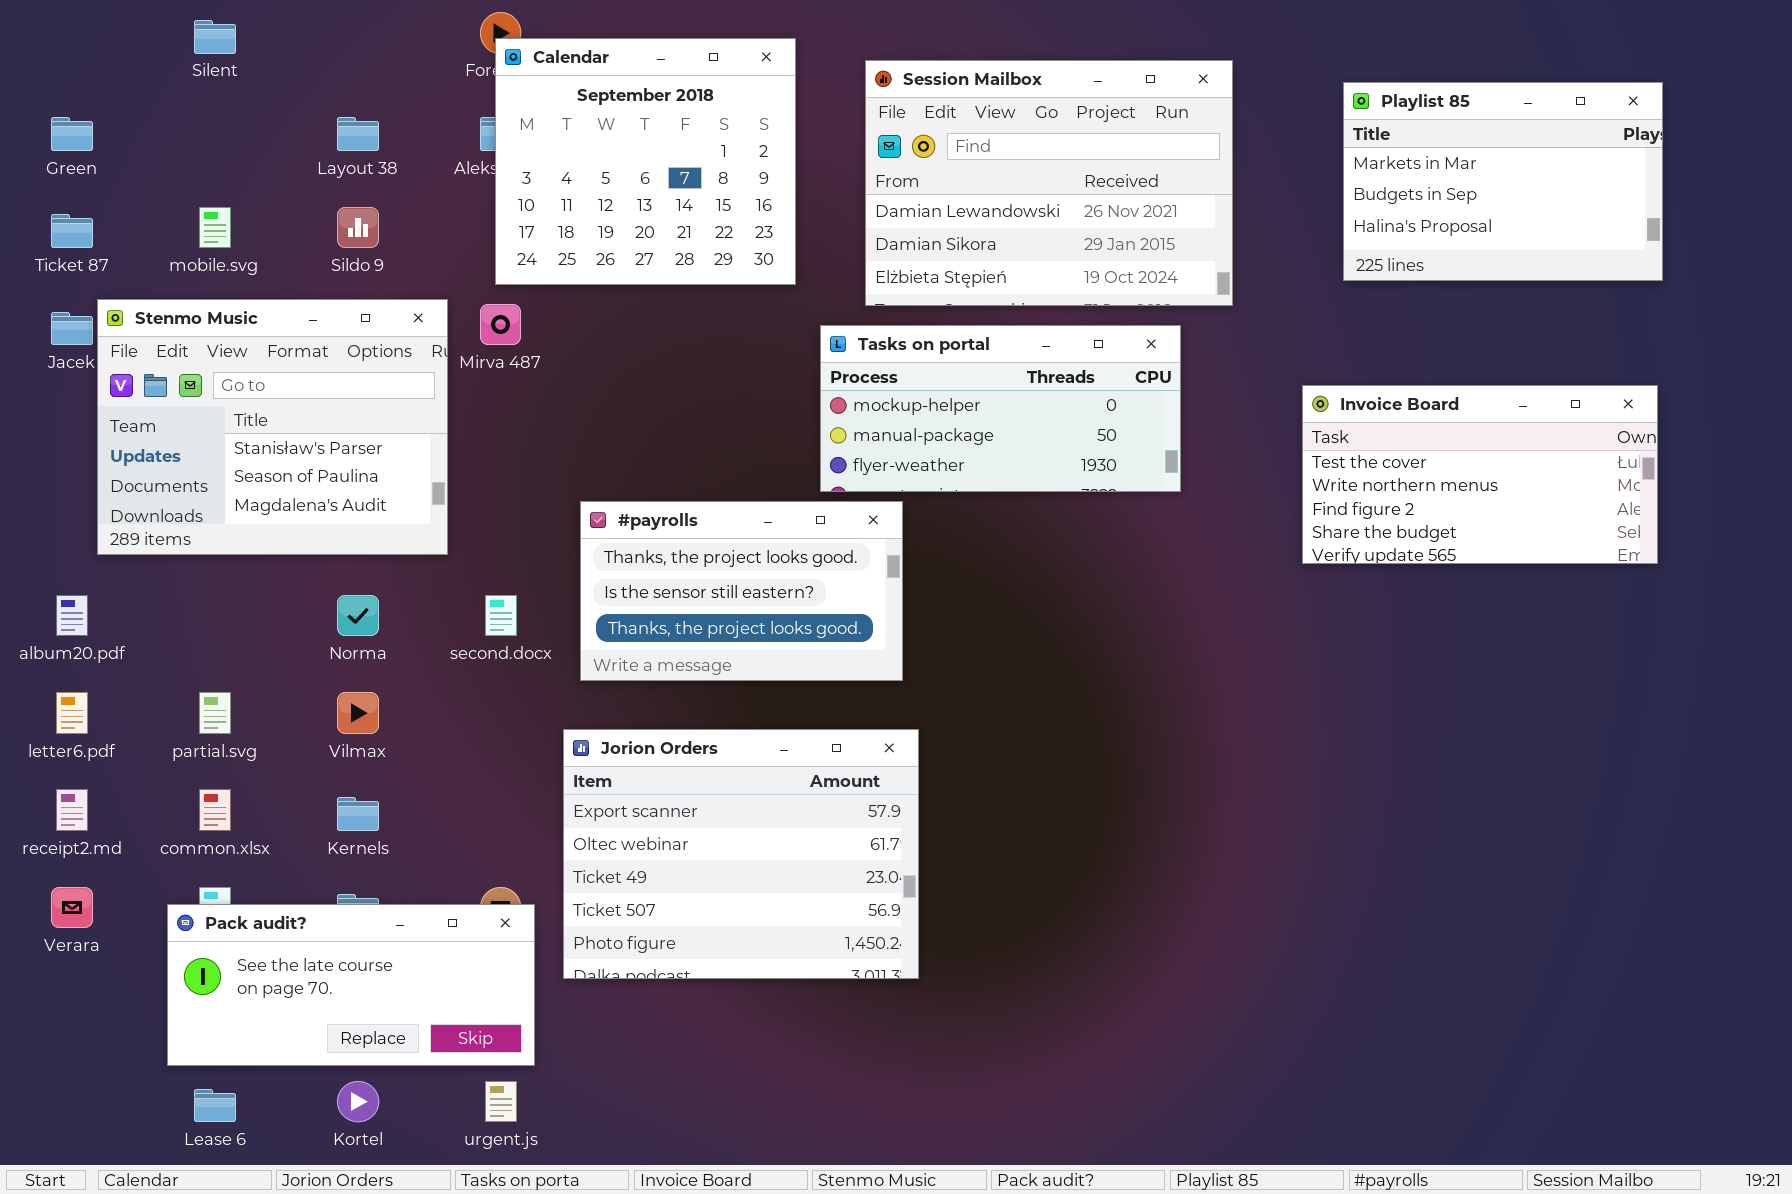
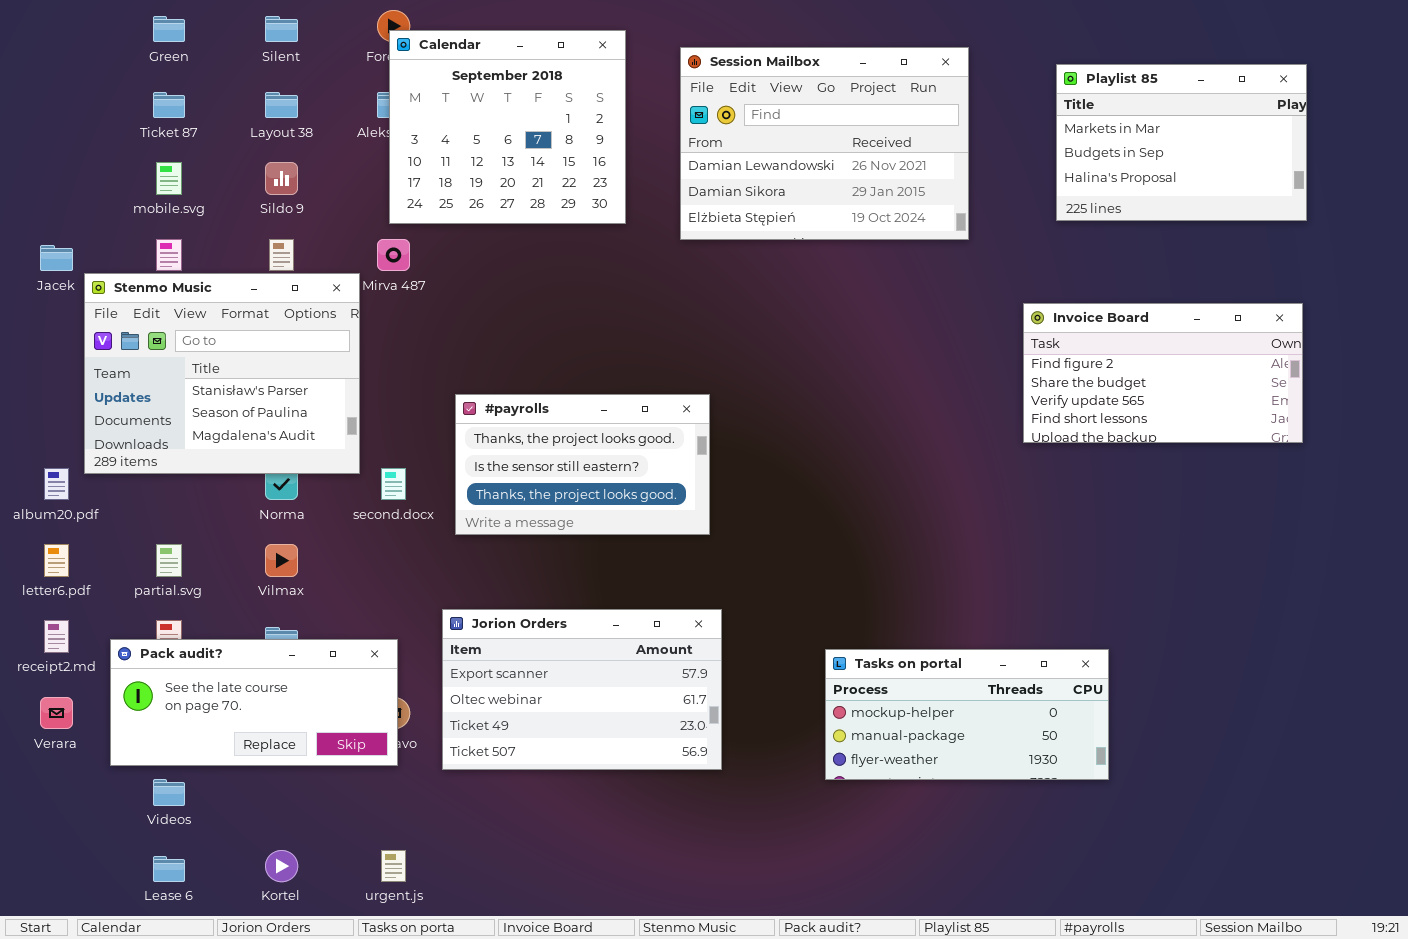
Silent: [194,20,236,54] -> [265,16,298,42], moved
Green: [51,117,93,151] -> [153,16,185,42], moved
Ticket 87: [51,214,93,248] -> [153,92,185,118], moved
Stenmo Music: [97,299,448,555] -> [84,273,360,474], moved
Tasks on portal: [820,325,1181,492] -> [825,649,1109,780], moved
Invoice Board: [1302,385,1658,564] -> [1023,303,1303,443], scrolled down 2 rows
Jorion Orders: [563,729,919,979] -> [442,609,722,770], resized
Pack audit?: [167,904,535,1066] -> [110,639,398,766], moved

